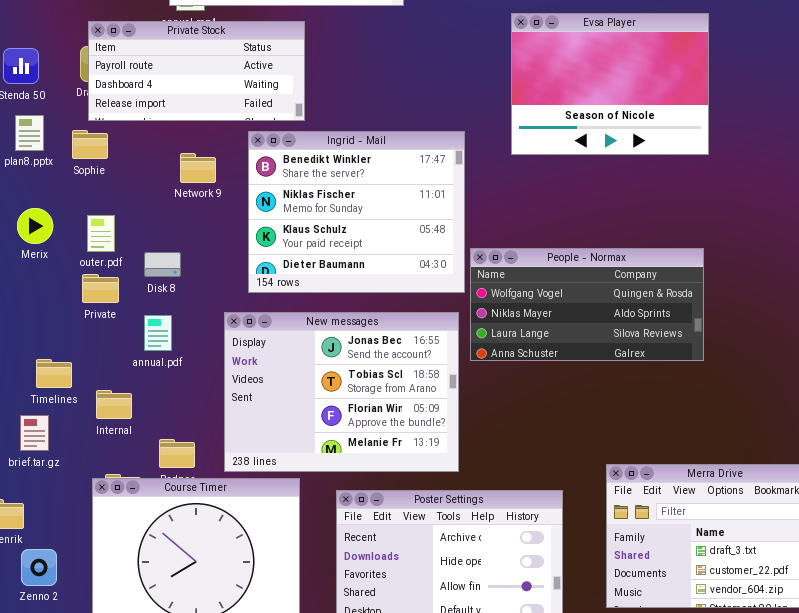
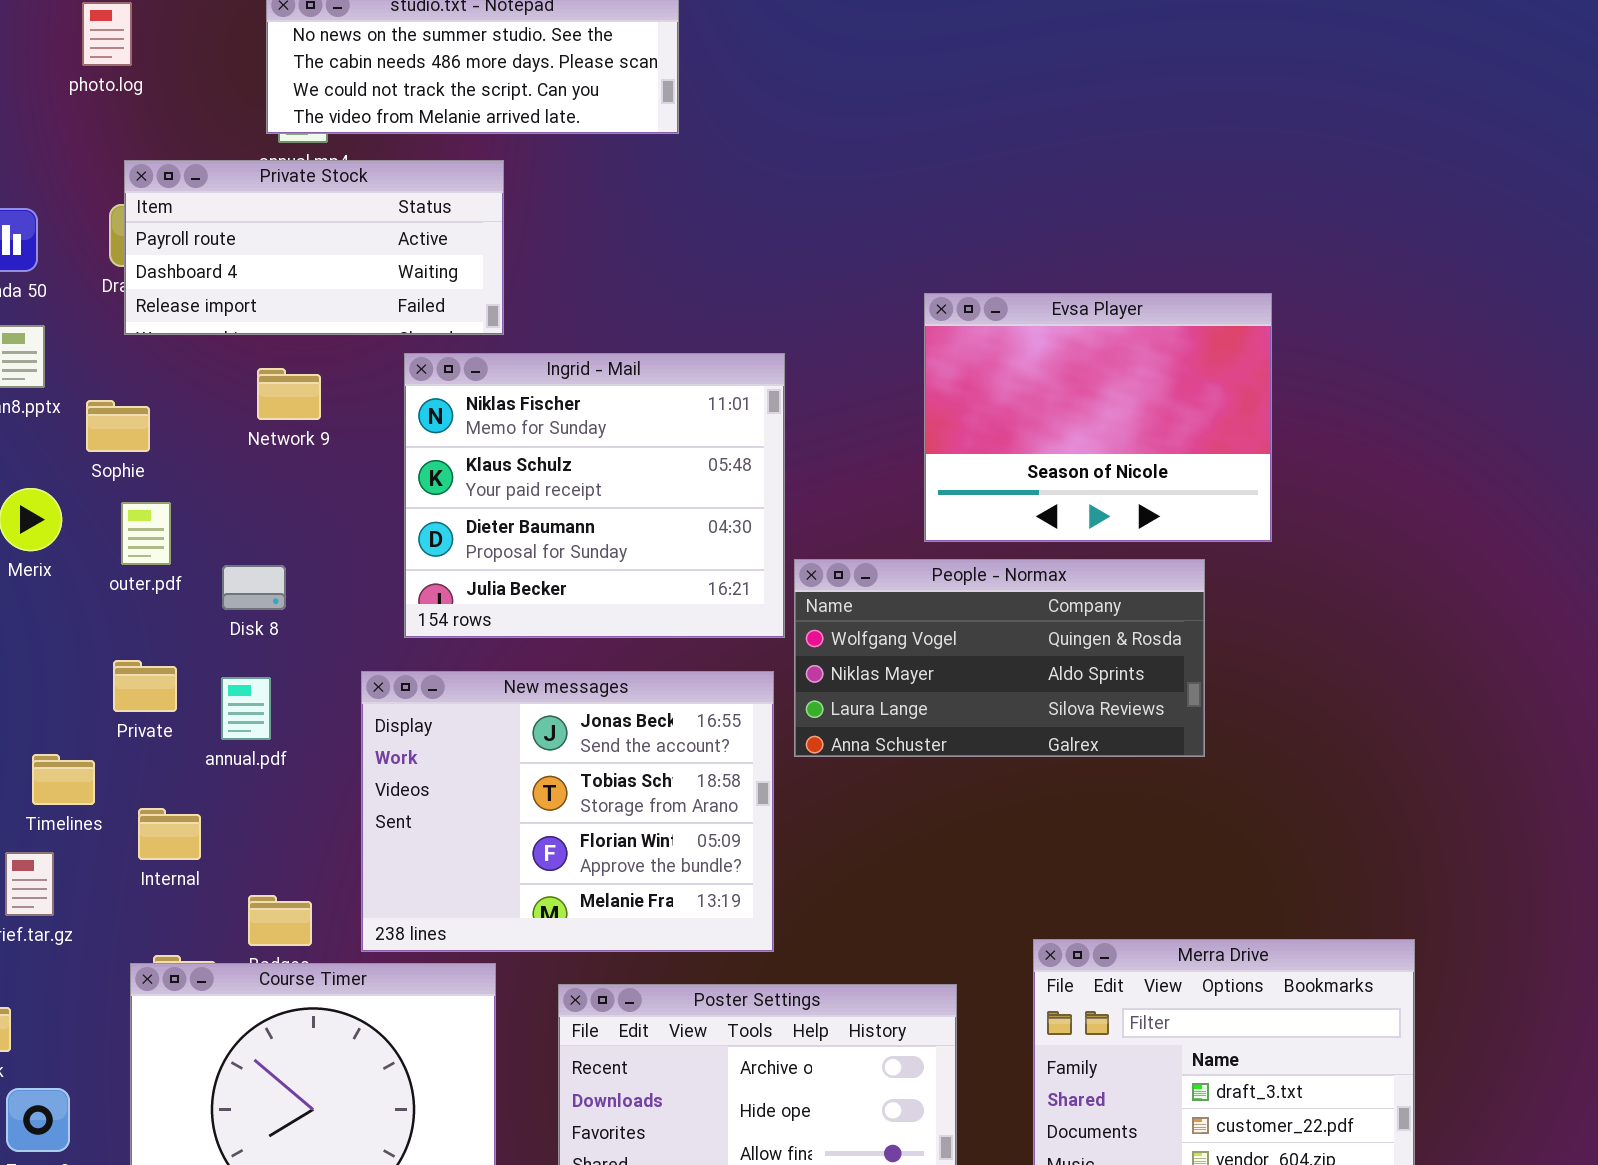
Evsa Player: [511,13,709,155] -> [924,293,1272,542], moved
Sophie: [72,130,108,159] -> [86,400,150,452], moved
Ingrid - Mail: [248,131,465,293] -> [404,353,785,638], scrolled down 1 row
Network 9: [180,153,216,183] -> [257,368,321,420], moved
Private: [82,274,119,303] -> [113,660,177,712], moved

